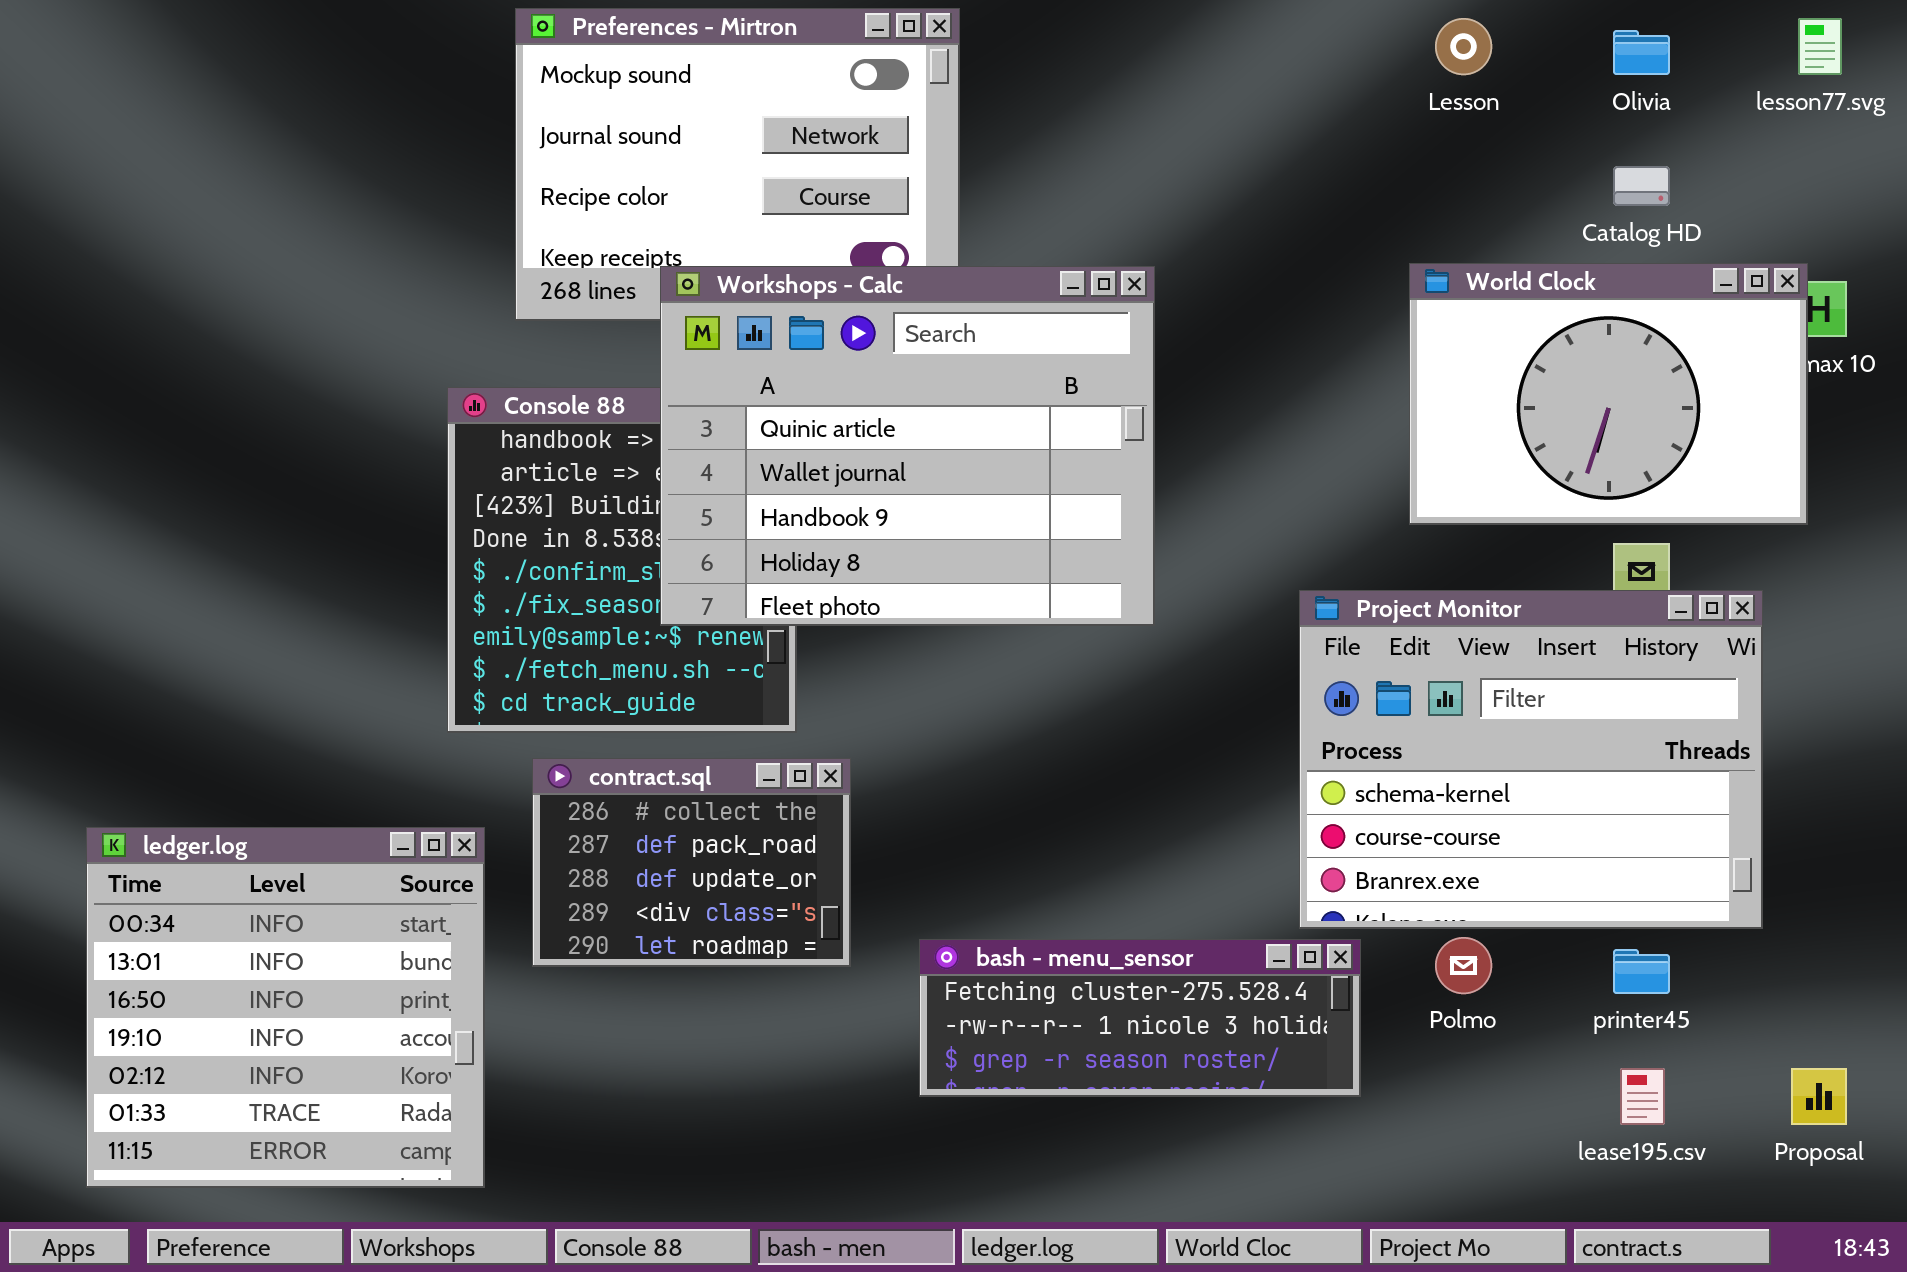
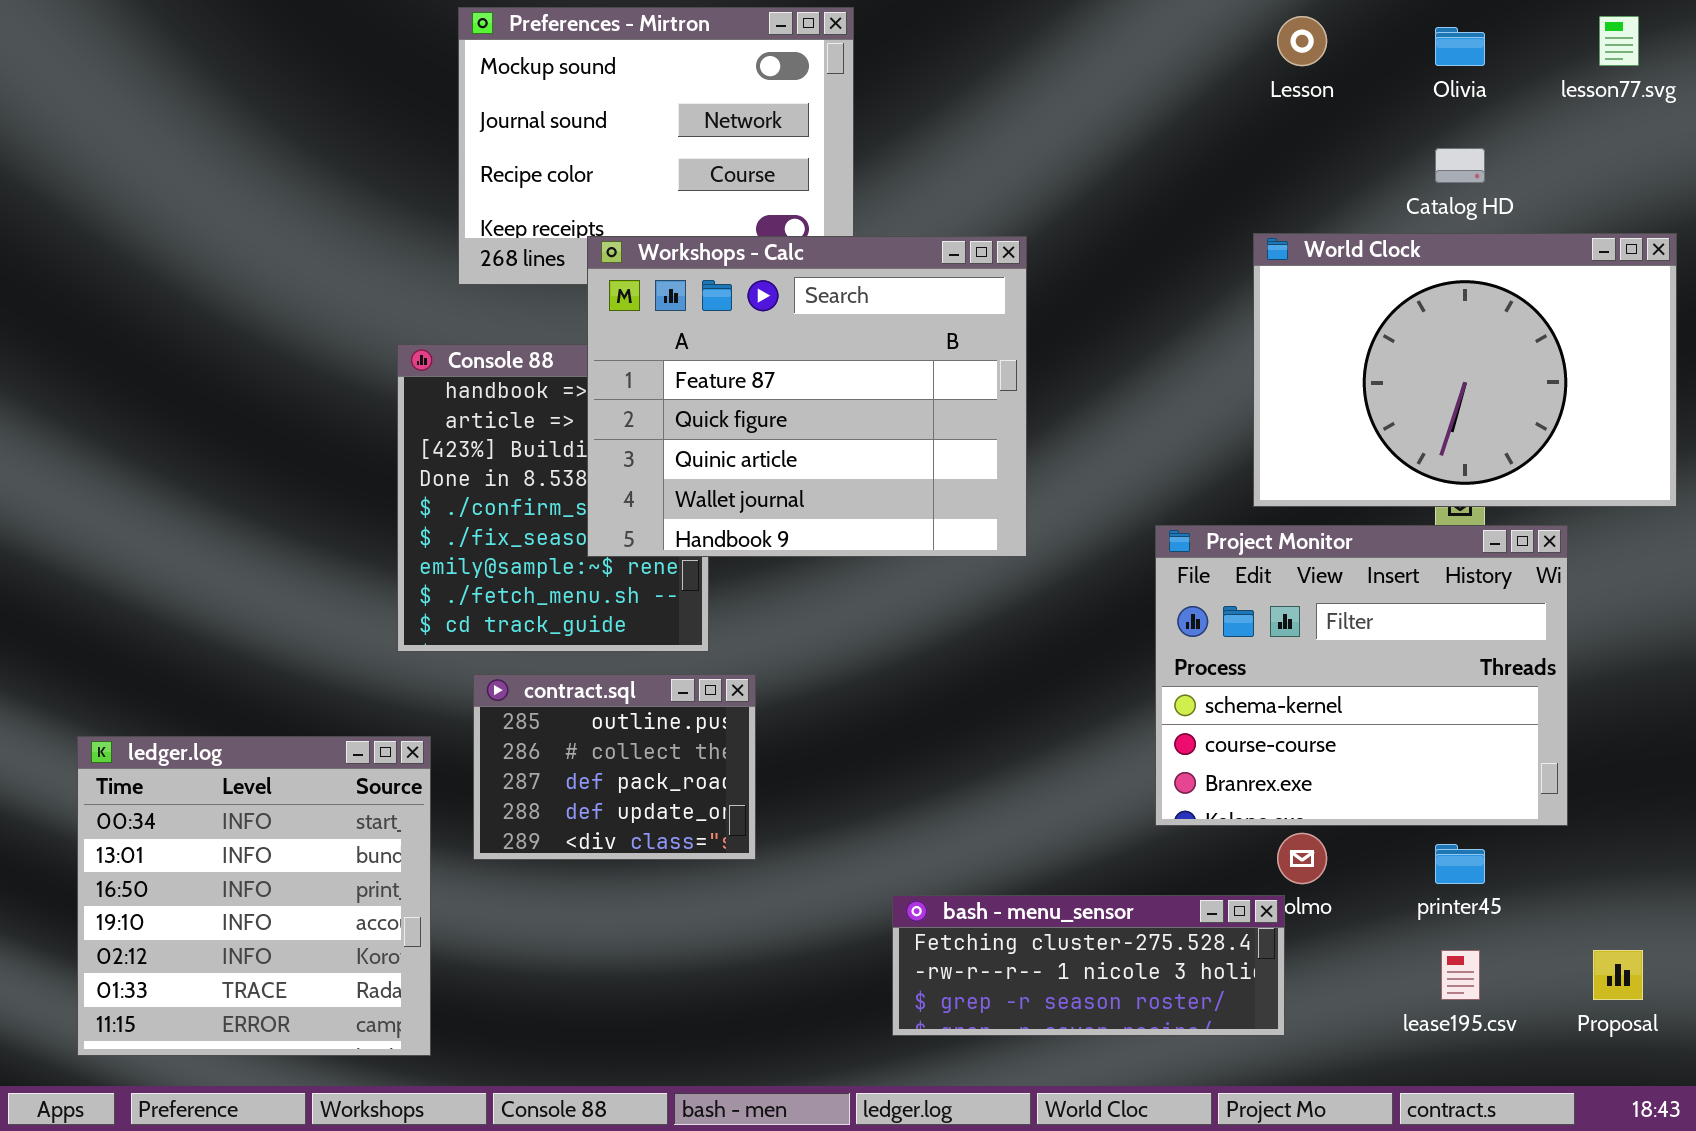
World Clock: [1409,263,1808,525] -> [1253,233,1677,507], resized
Workshops - Calc: [660,266,1155,626] -> [587,236,1027,557], scrolled up 2 rows
contract.sql: [532,758,851,967] -> [473,674,756,860], scrolled up 1 row
bash - menu_sensor: [919,939,1361,1097] -> [892,895,1285,1036], moved

